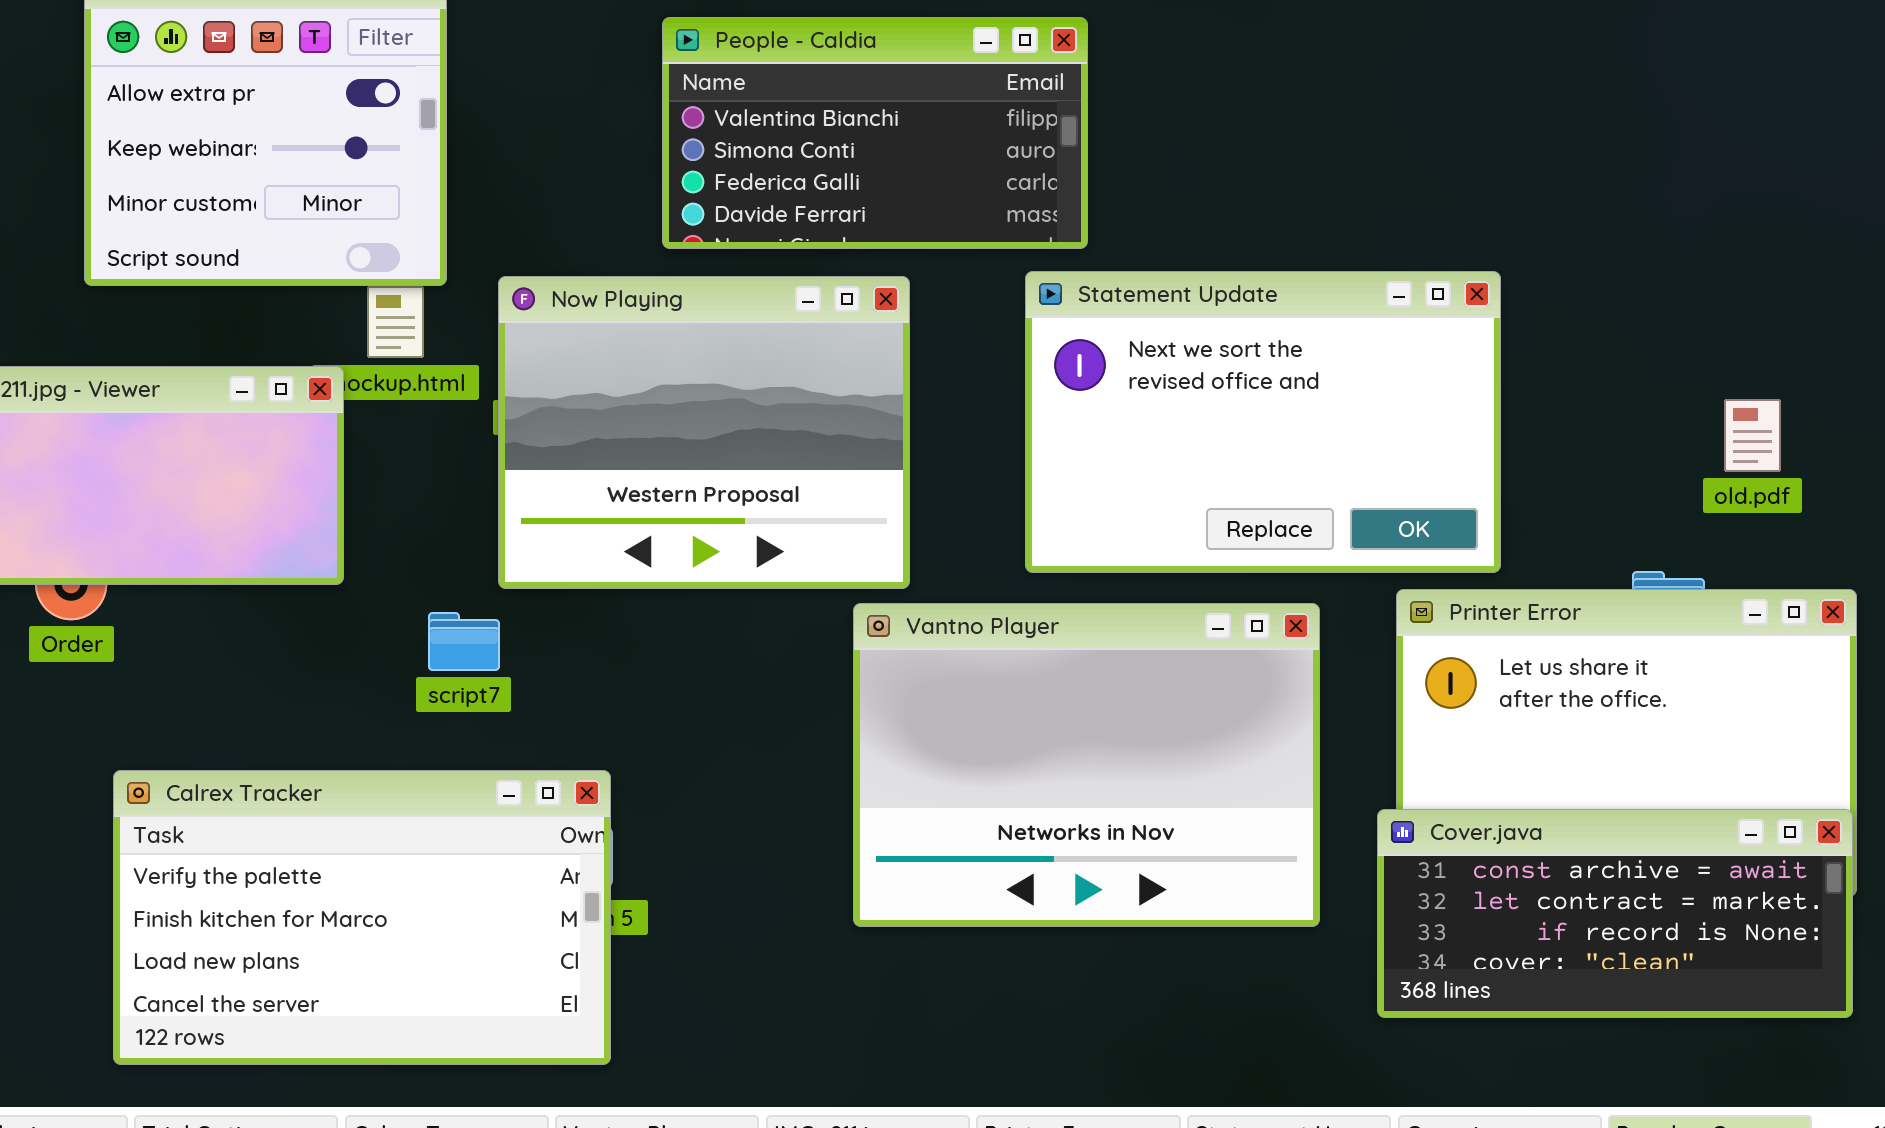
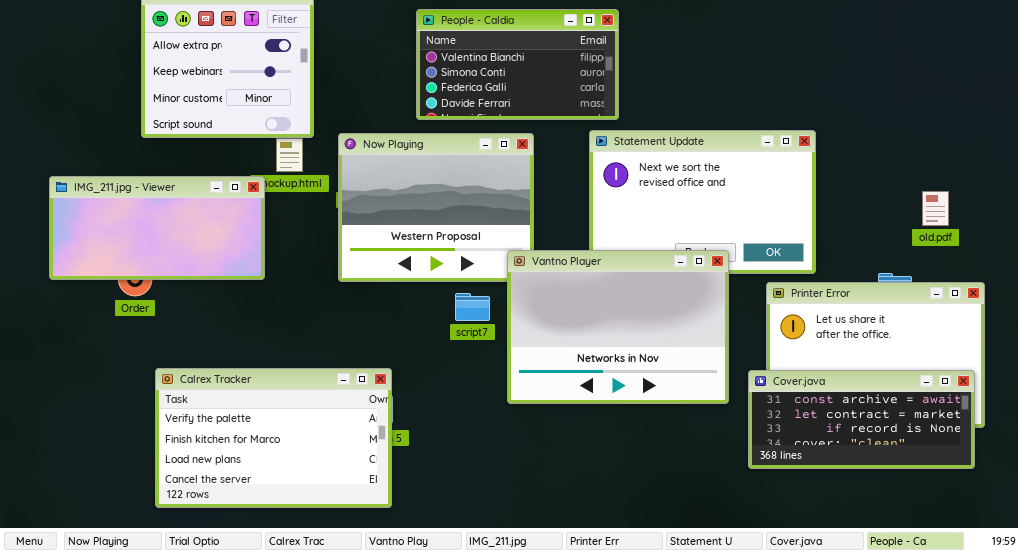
Vantno Player: [853,603,1320,927] -> [507,250,729,404], moved
script7: [428,612,500,671] -> [455,293,490,321], moved
Cover.java: [1377,809,1853,1018] -> [748,370,975,469], moved

